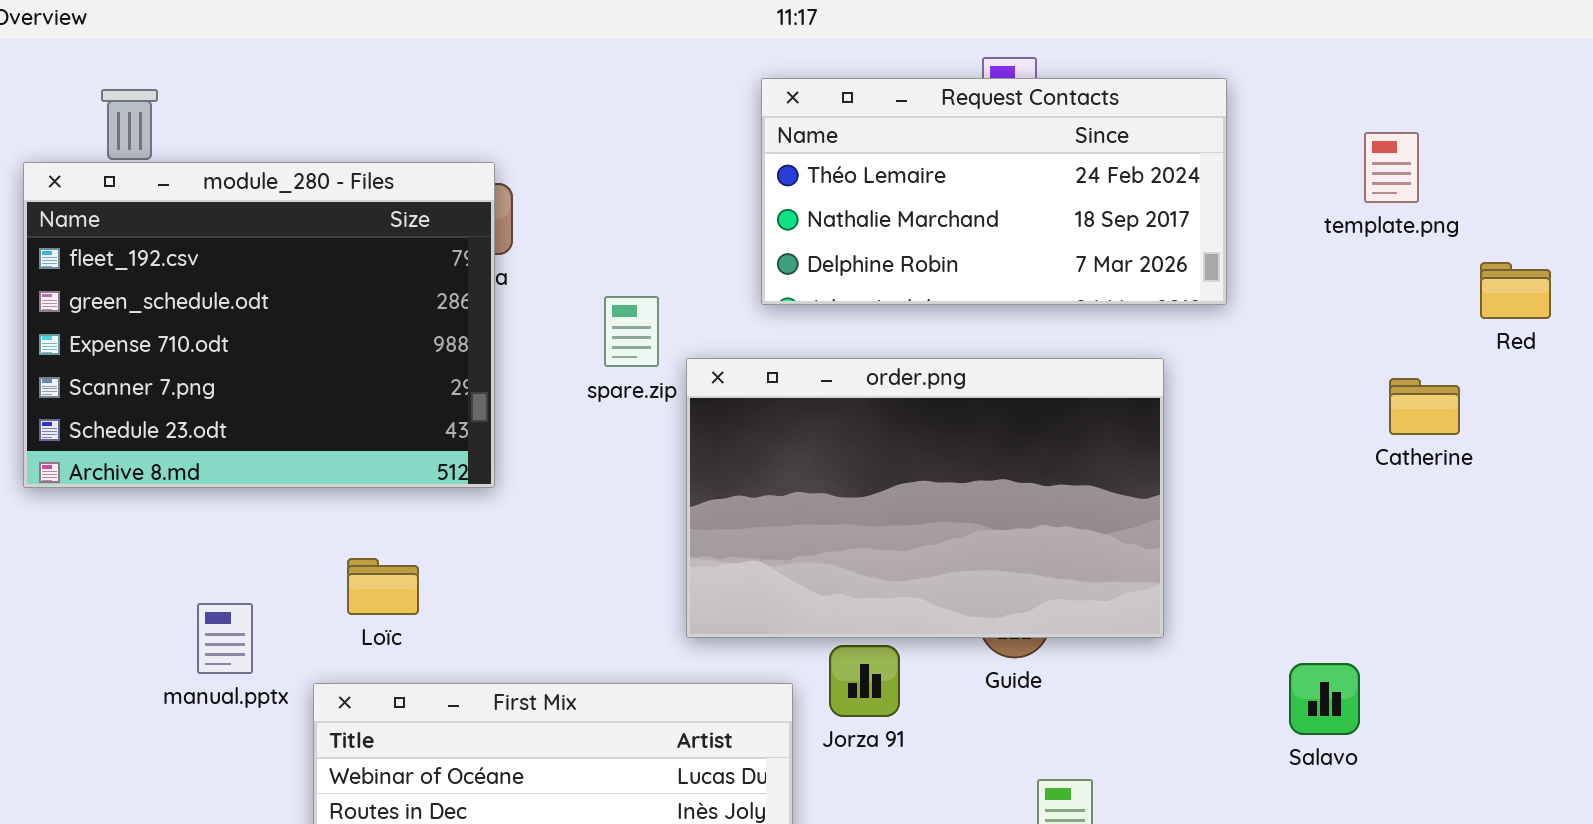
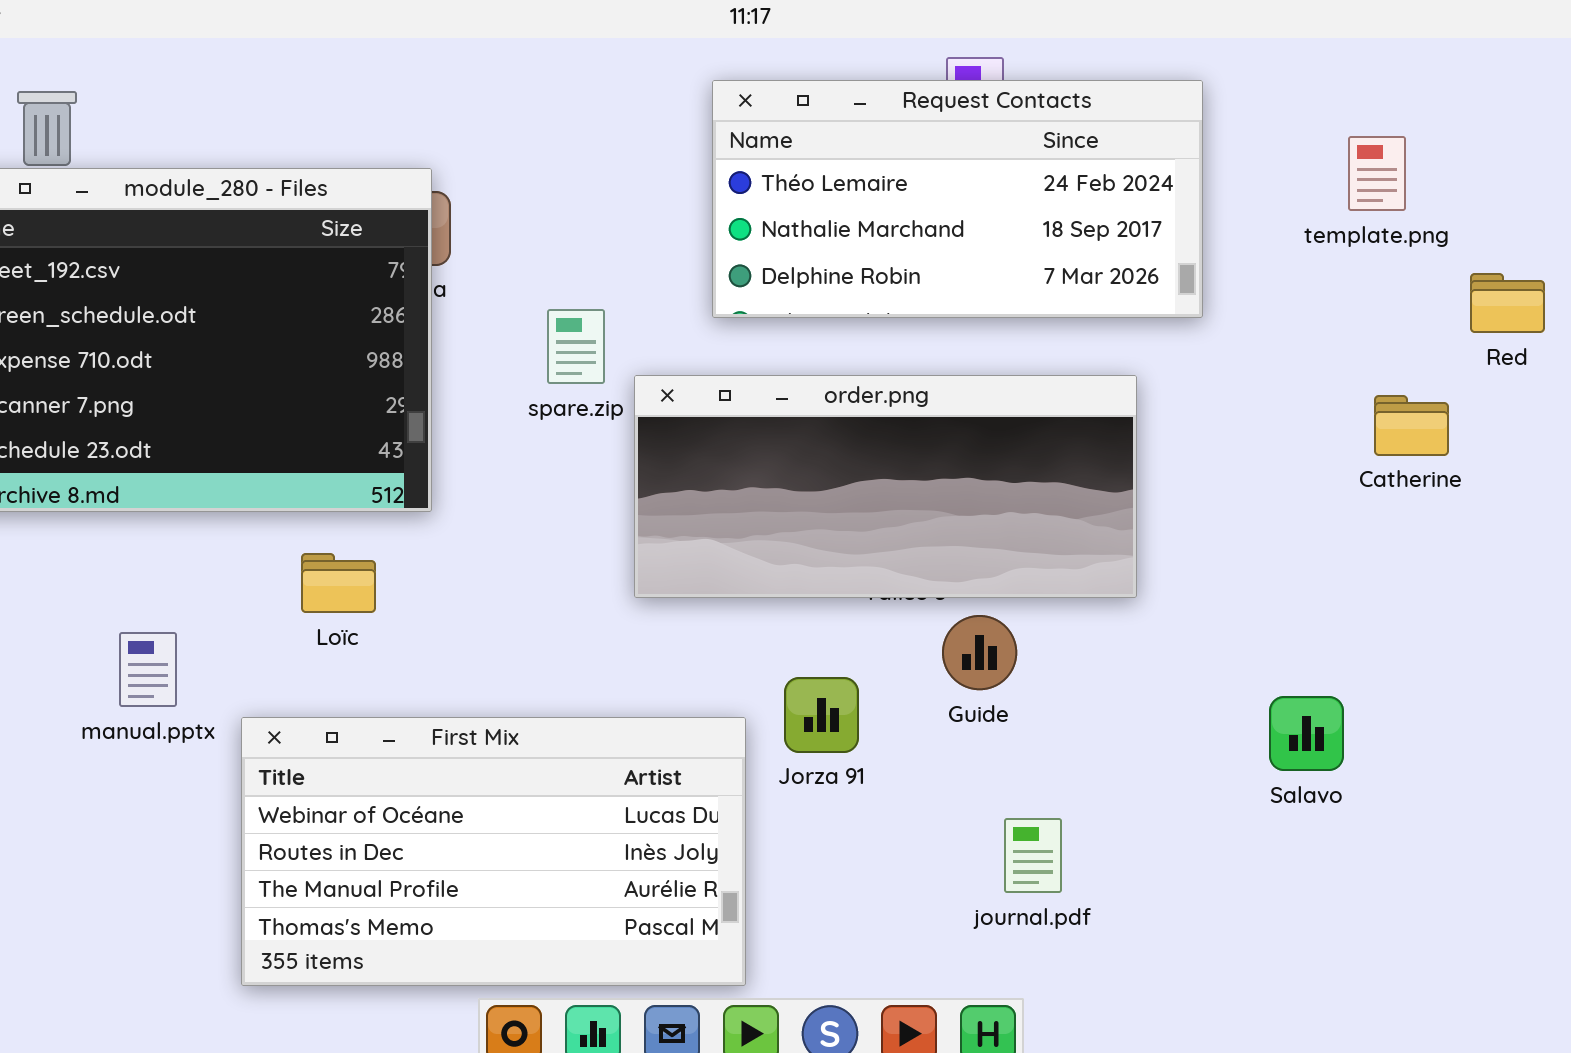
order.png: [686,358,1164,638] -> [634,375,1137,598], resized
Loïc: [347,558,419,615] -> [301,553,376,613], moved

